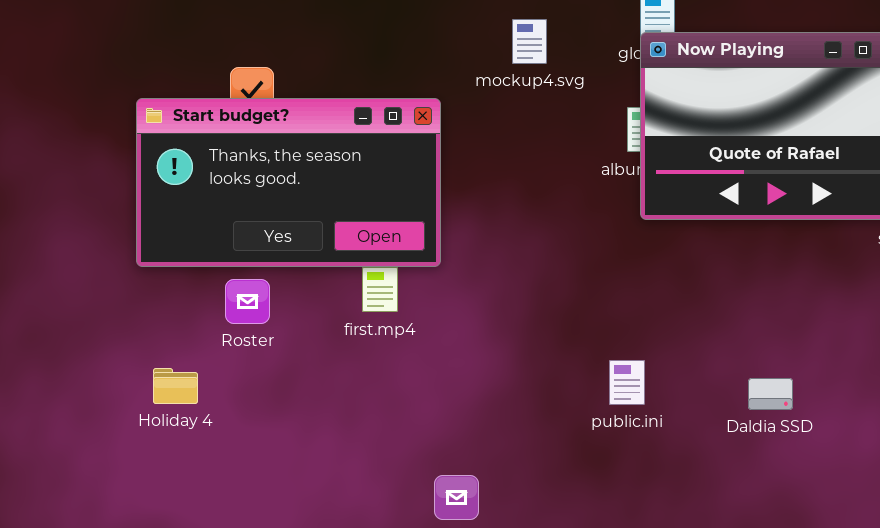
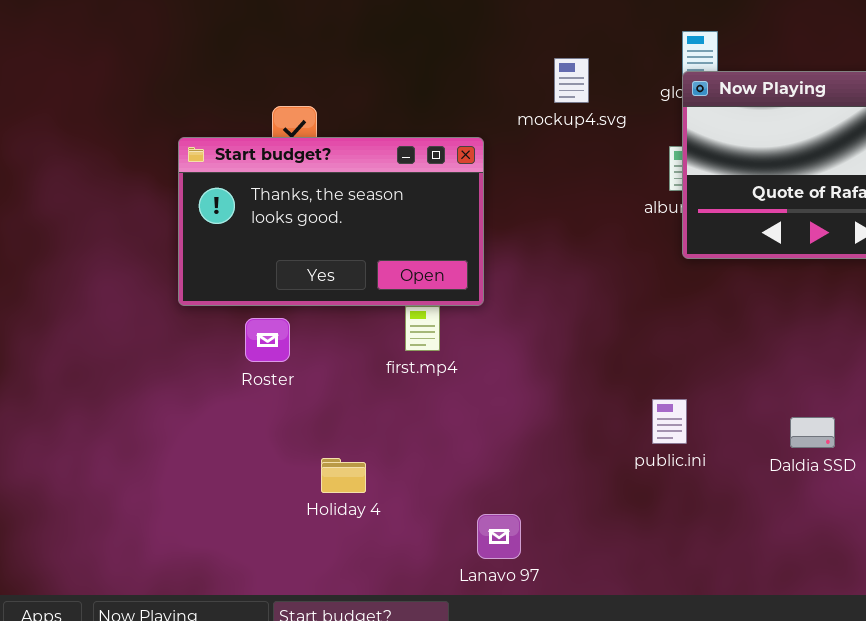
Roster: [225,279,270,324] -> [245,318,290,362], moved
Holiday 4: [153,368,198,404] -> [321,458,366,493], moved

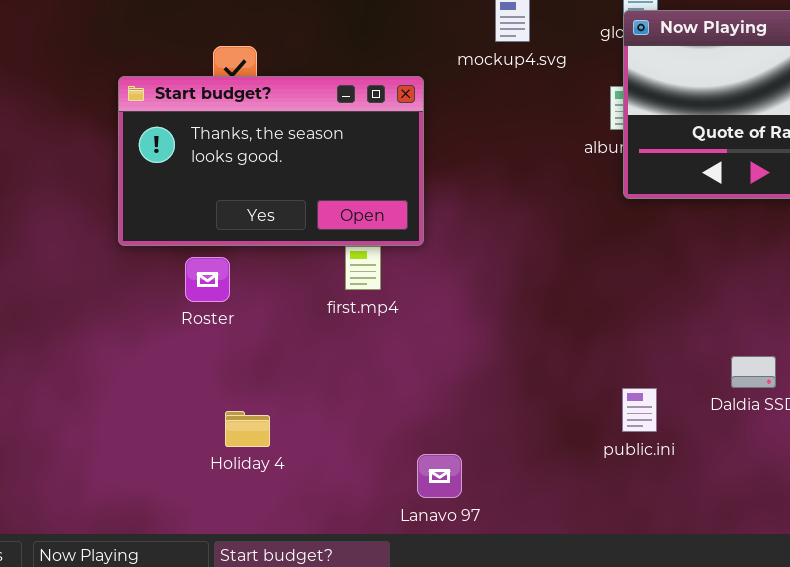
public.ini: [652,399,687,444] -> [622,388,657,432], moved
Holiday 4: [321,458,366,493] -> [225,411,270,447], moved

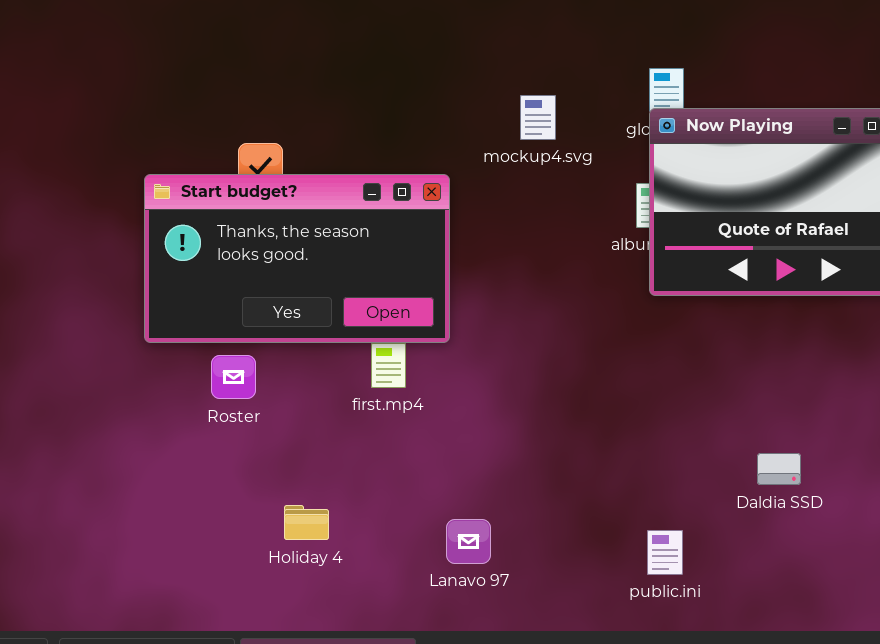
public.ini: [622,388,657,432] -> [647,530,683,575], moved
Holiday 4: [225,411,270,447] -> [284,505,329,540], moved
Lanavo 97: [417,454,462,498] -> [446,519,491,564], moved

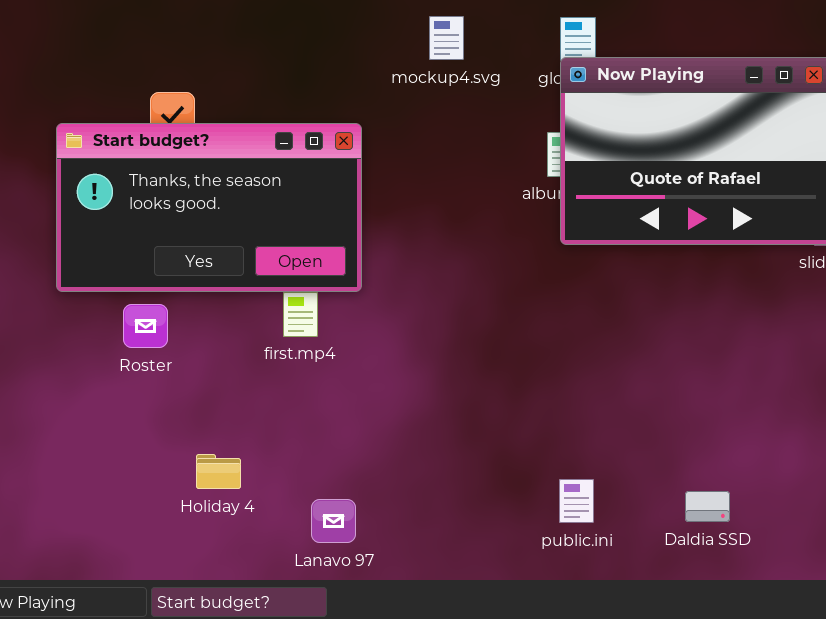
mockup4.svg: [520,95,556,140] -> [429,16,464,60], moved
Daldia SSD: [757,453,801,485] -> [685,491,730,522], moved
Lanavo 97: [446,519,491,564] -> [311,499,356,543], moved

